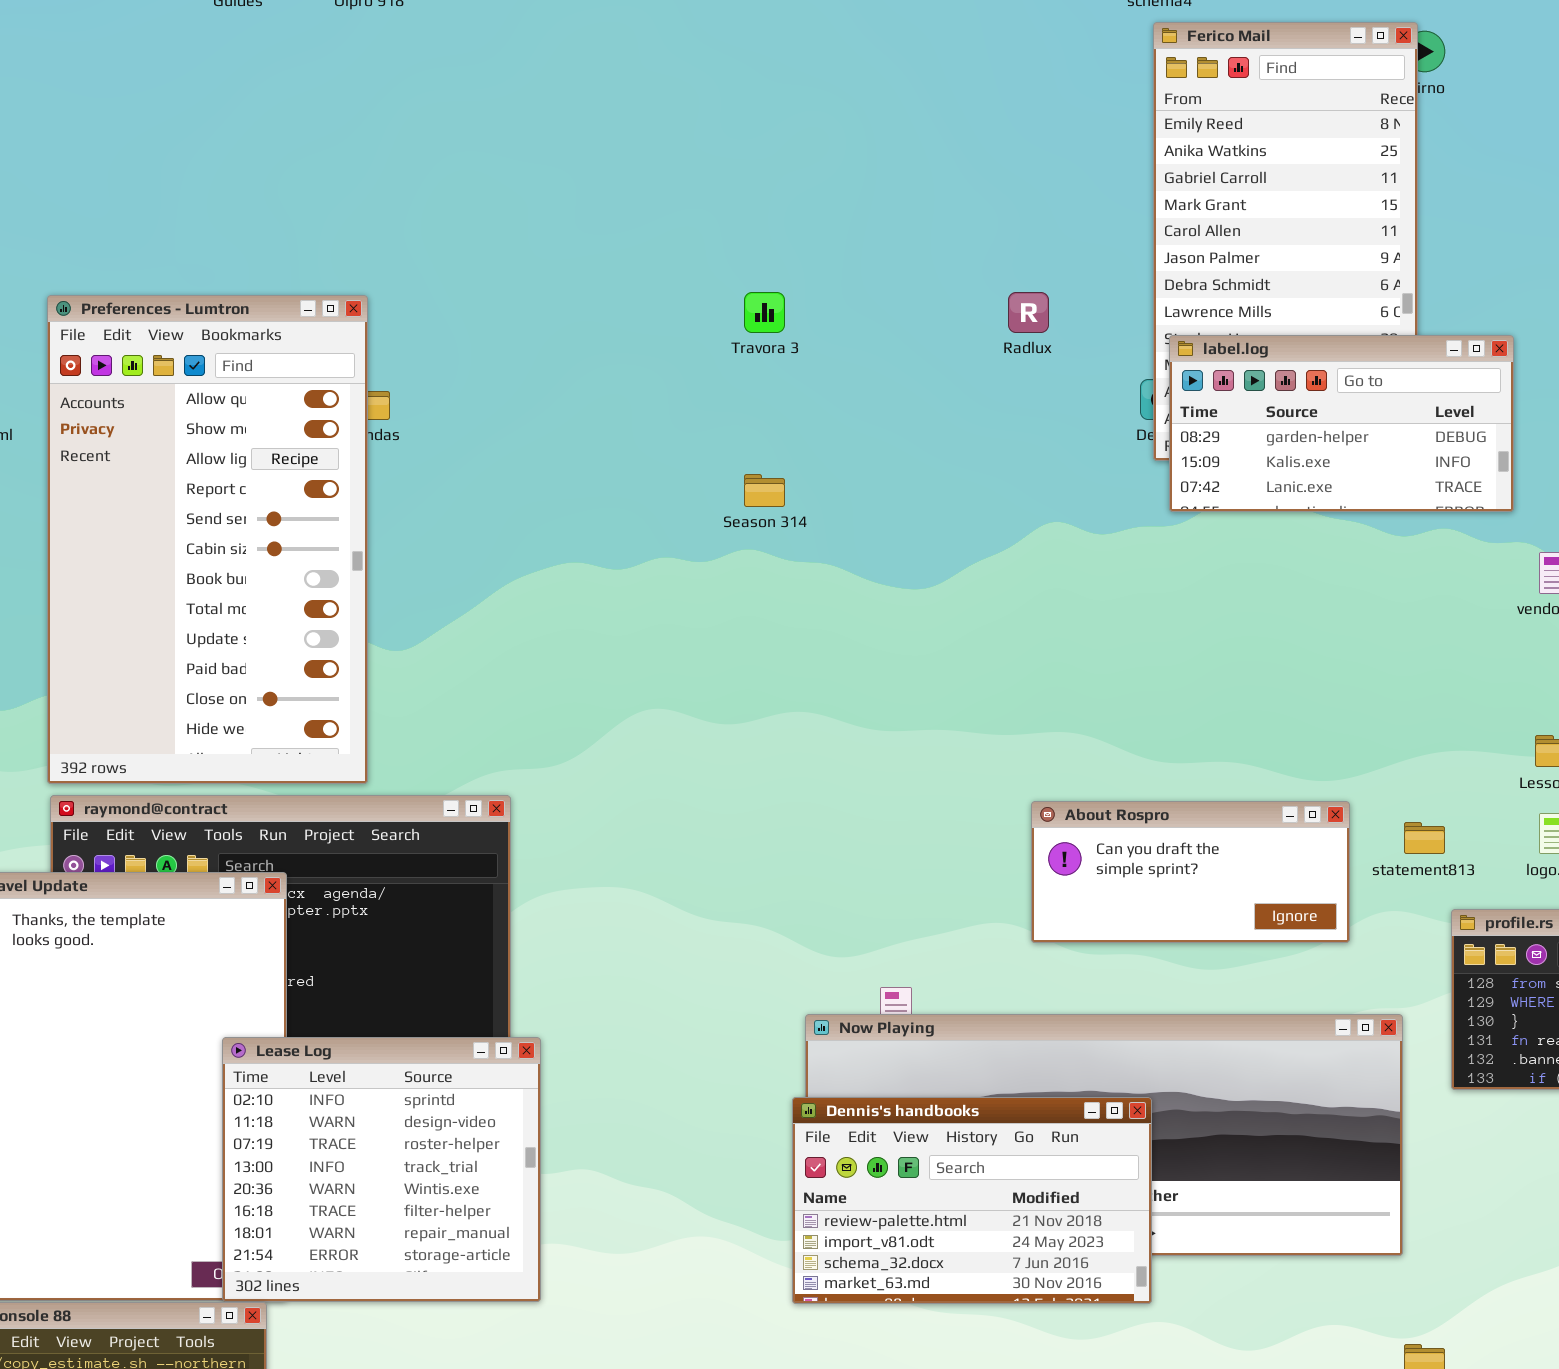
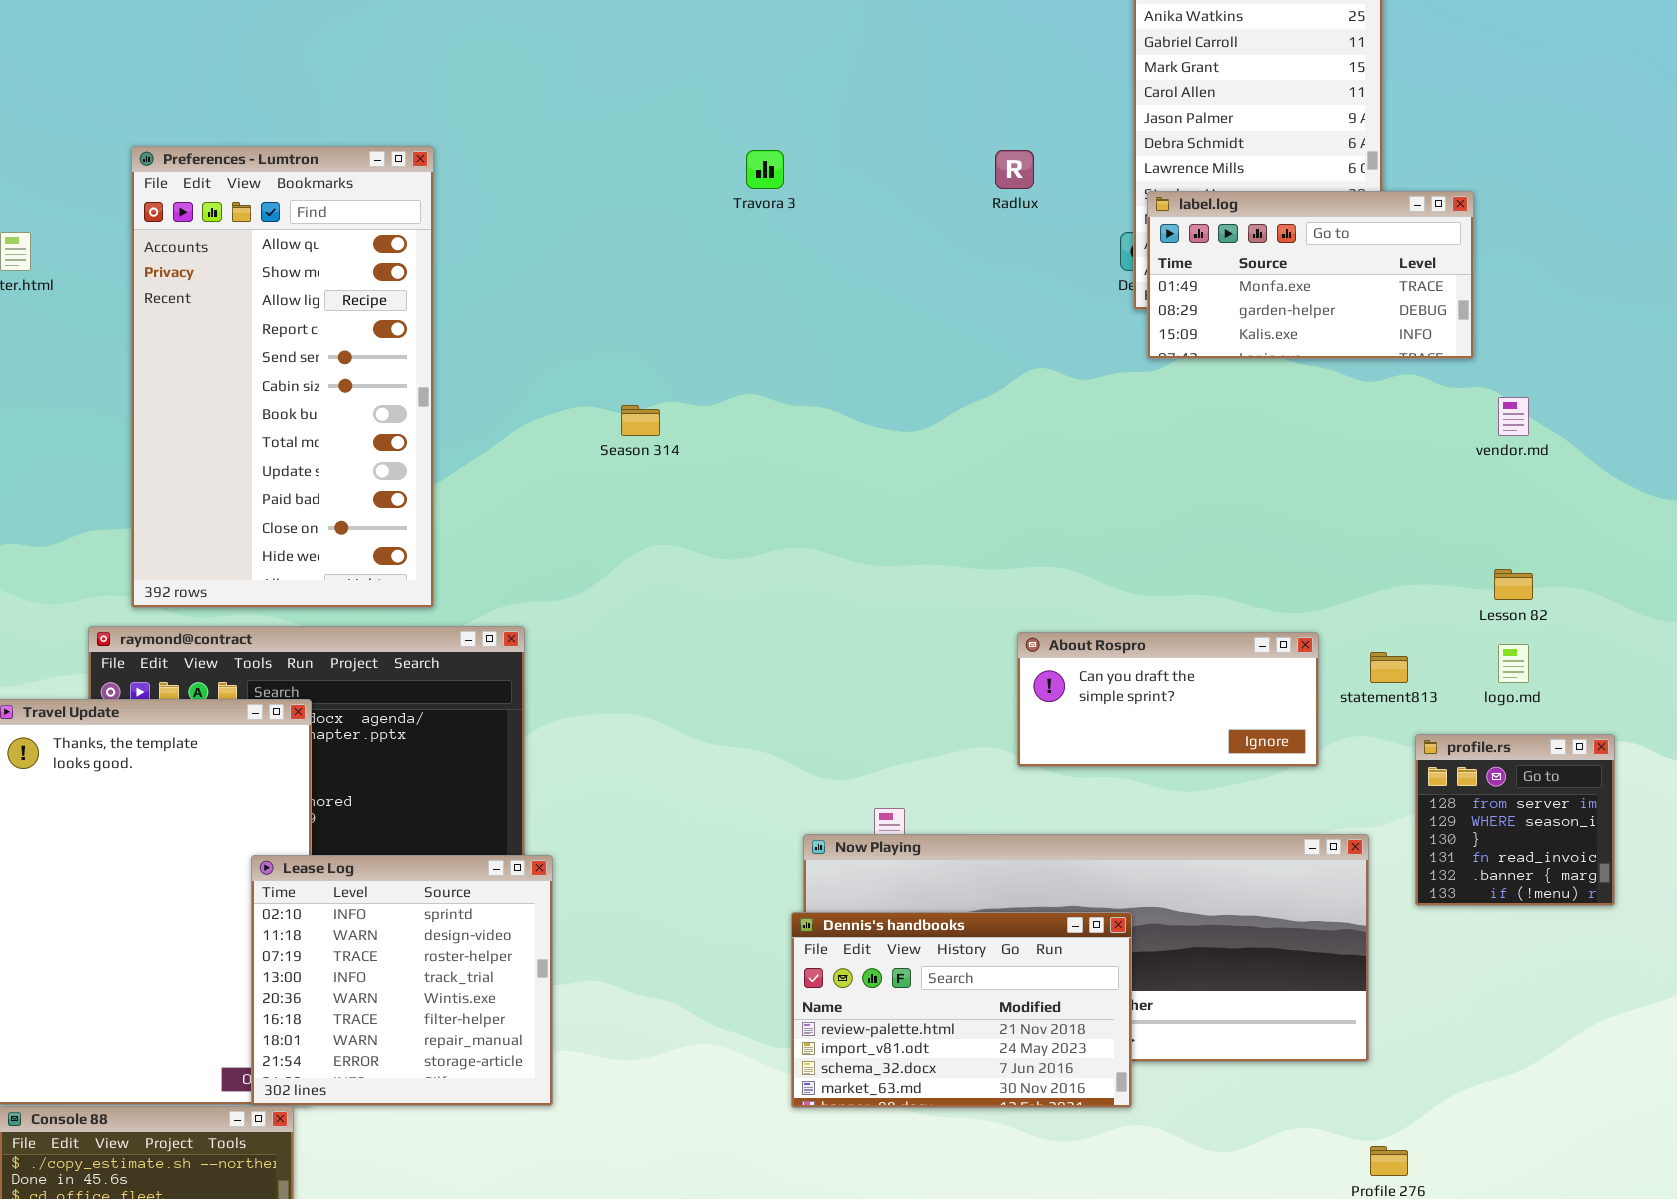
Preferences - Lumtron: [47,295,368,784] -> [131,146,434,608], moved
label.log: [1169,335,1514,512] -> [1147,191,1474,359], scrolled up 1 row
Season 314: [744,474,785,507] -> [621,405,660,436], moved

